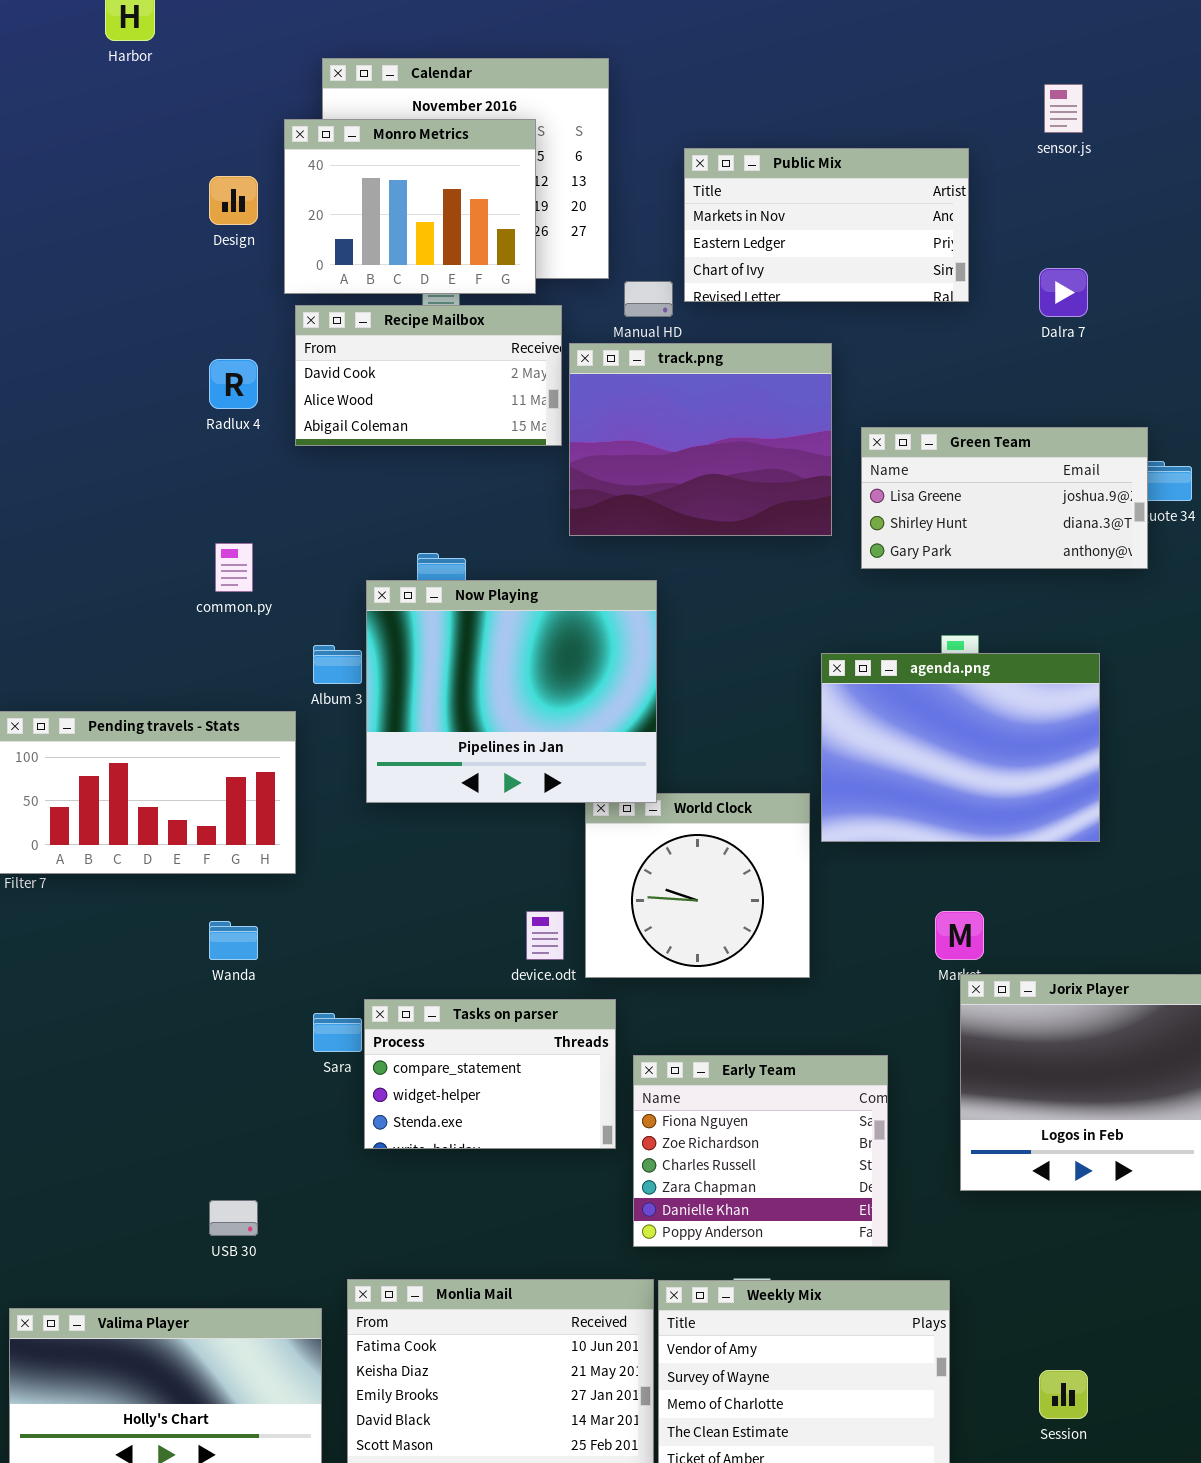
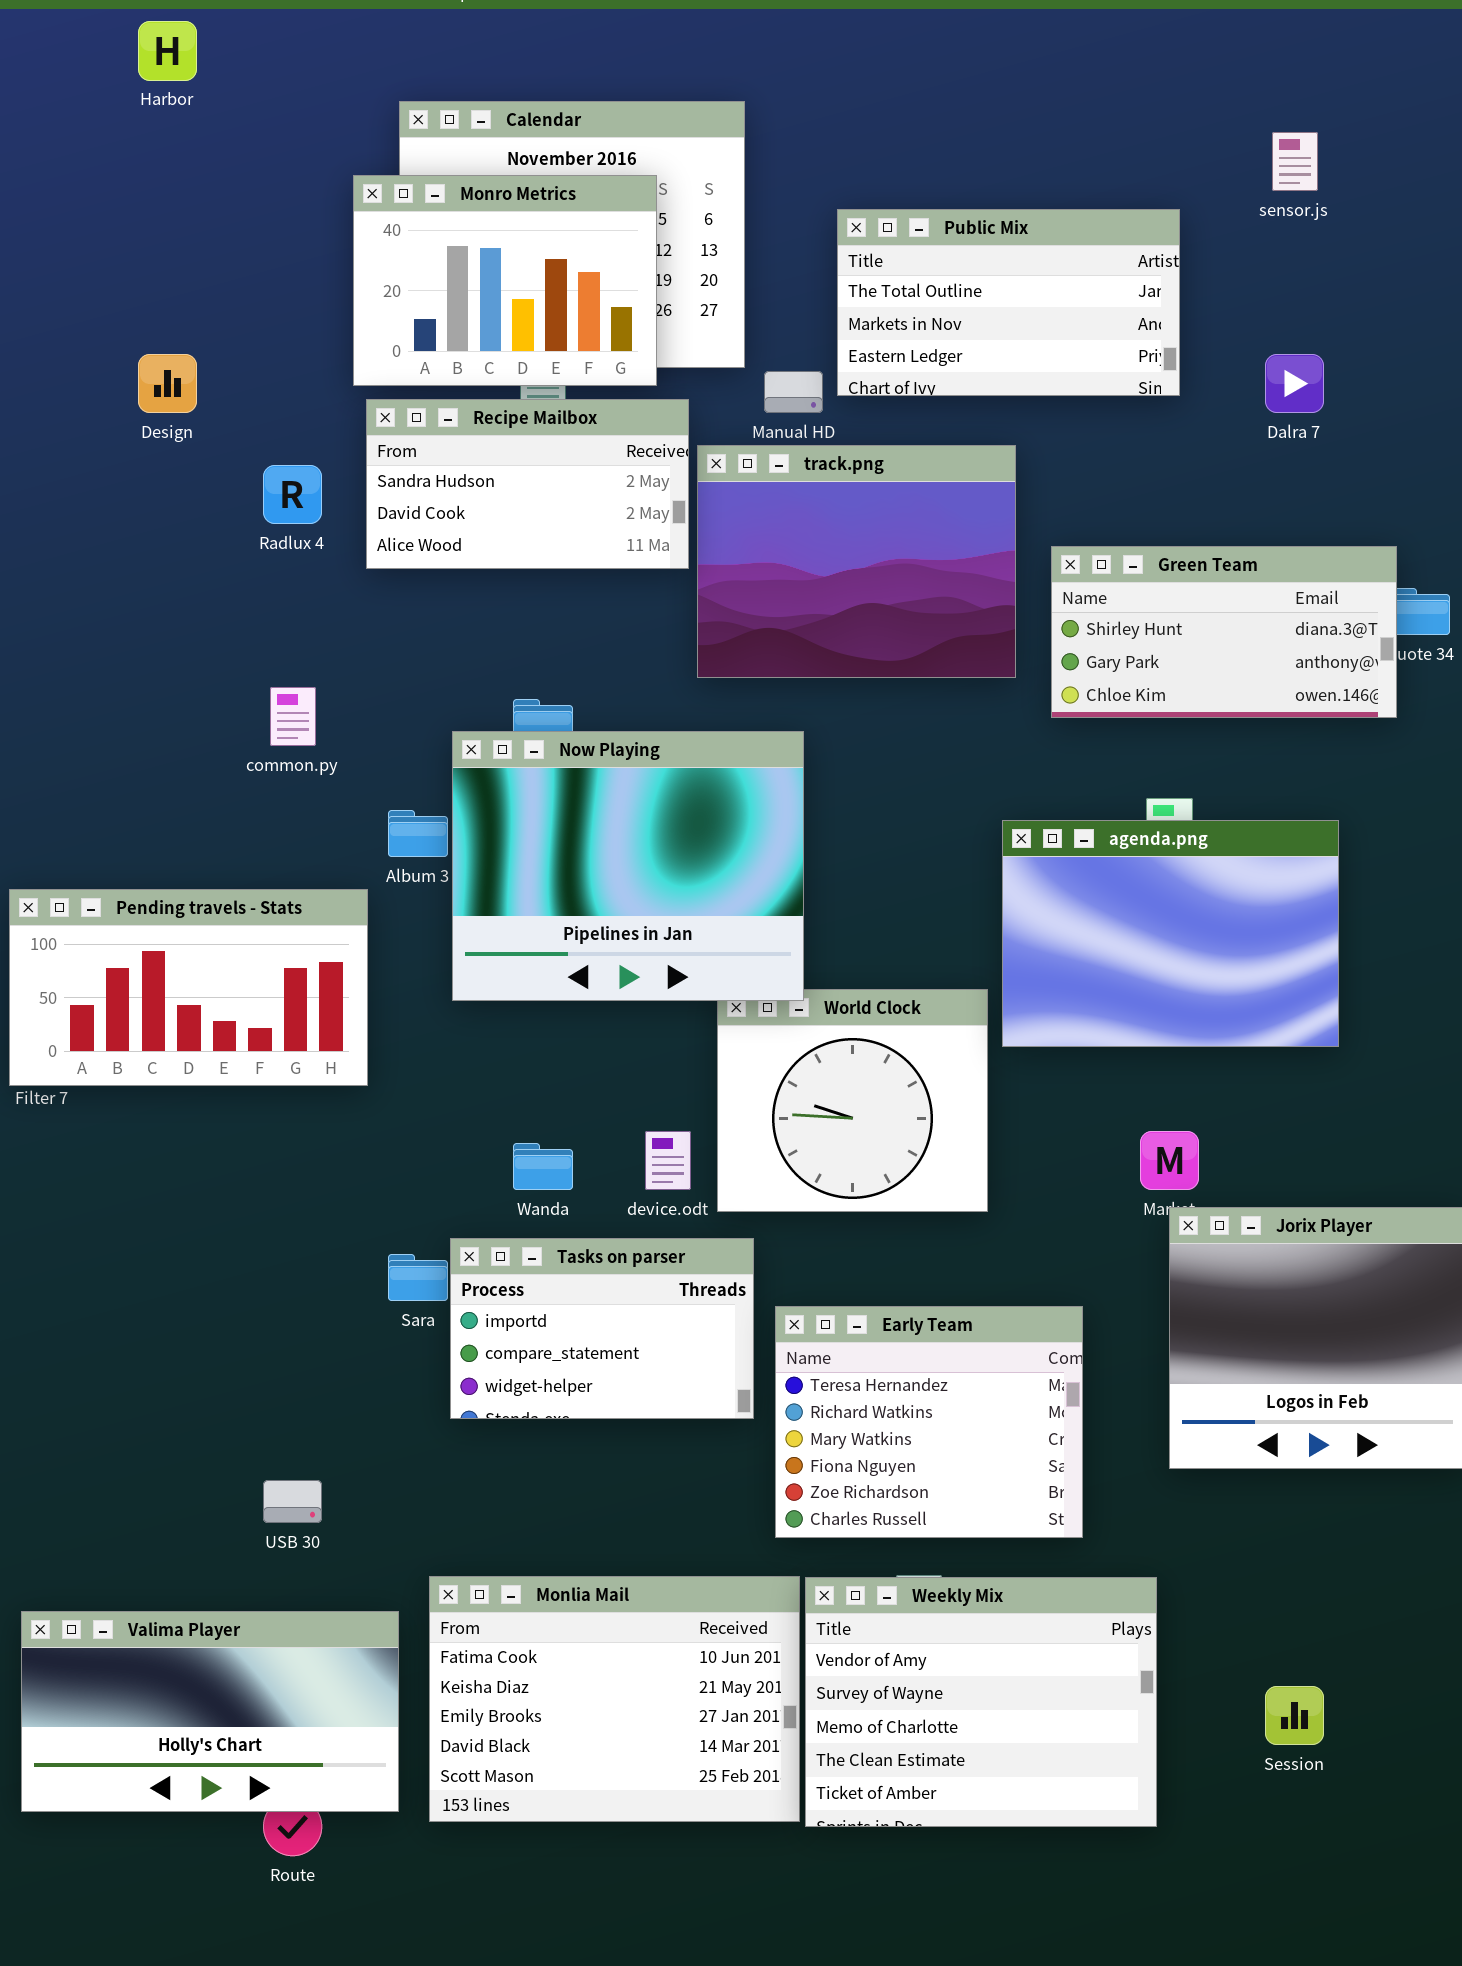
Public Mix: [684,148,969,302] -> [837,209,1180,396], scrolled up 1 row
Design: [209,176,258,225] -> [138,354,197,413], moved
Recipe Mailbox: [295,305,562,446] -> [366,399,689,569], scrolled up 1 row
Green Team: [861,427,1148,569] -> [1051,546,1397,718], scrolled down 1 row
Wanda: [209,921,258,960] -> [513,1143,573,1190], moved
Tasks on parser: [364,999,616,1149] -> [450,1238,754,1419], scrolled up 1 row
Early Team: [633,1055,888,1247] -> [775,1306,1083,1538], scrolled up 3 rows

